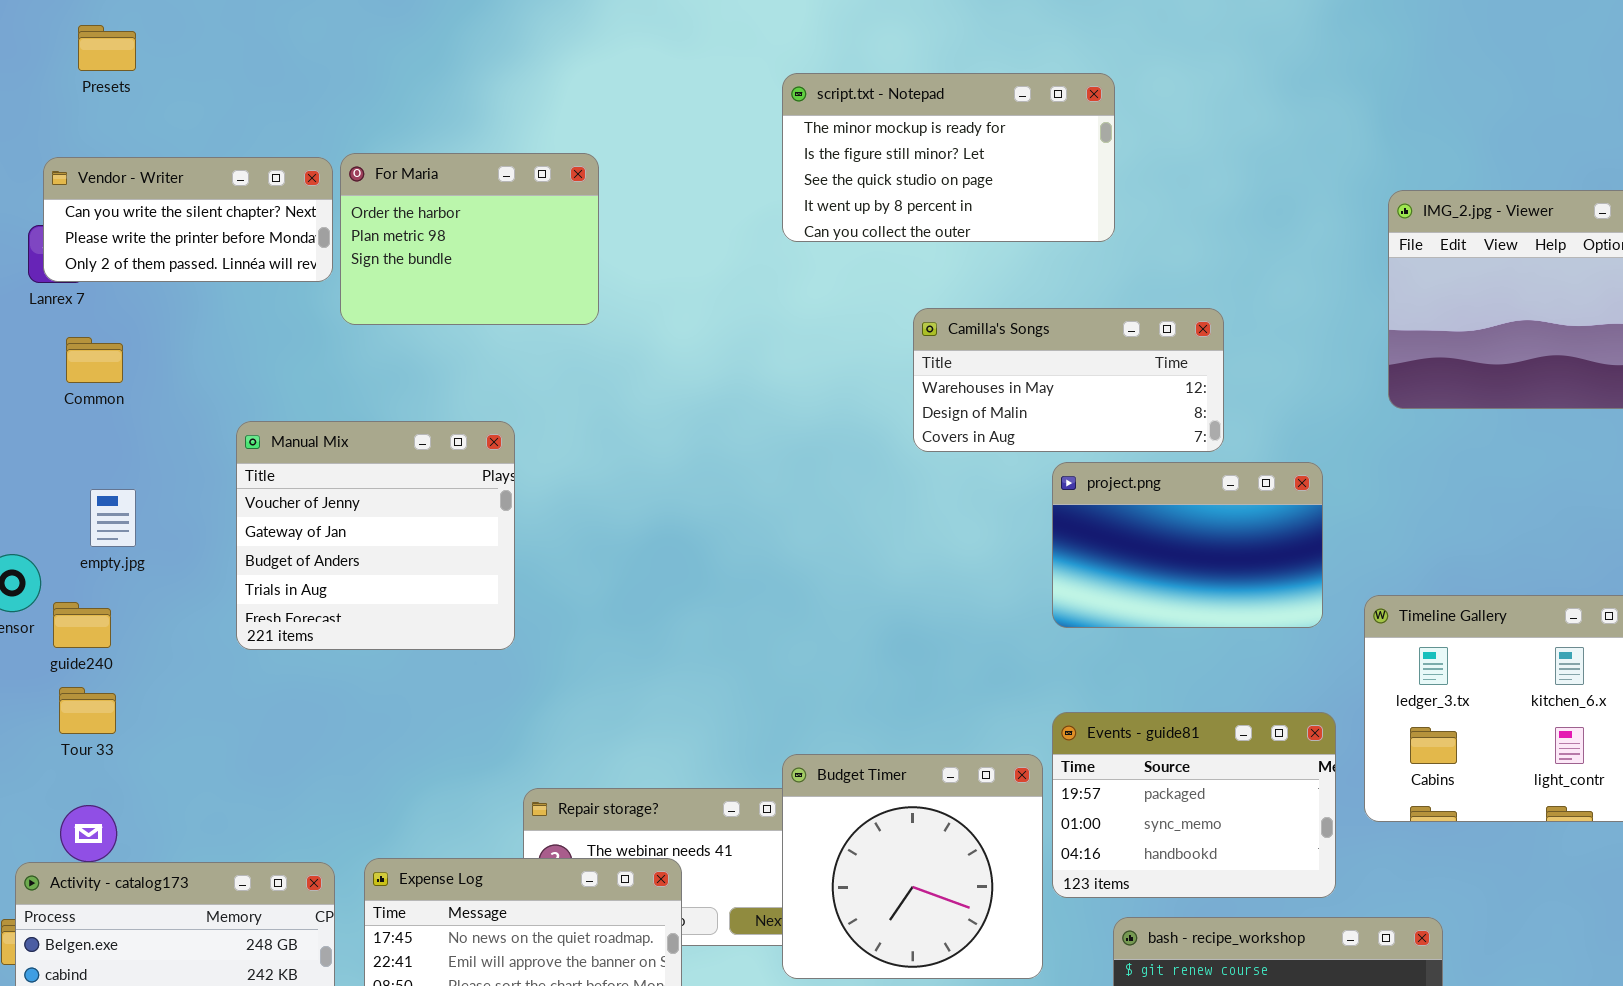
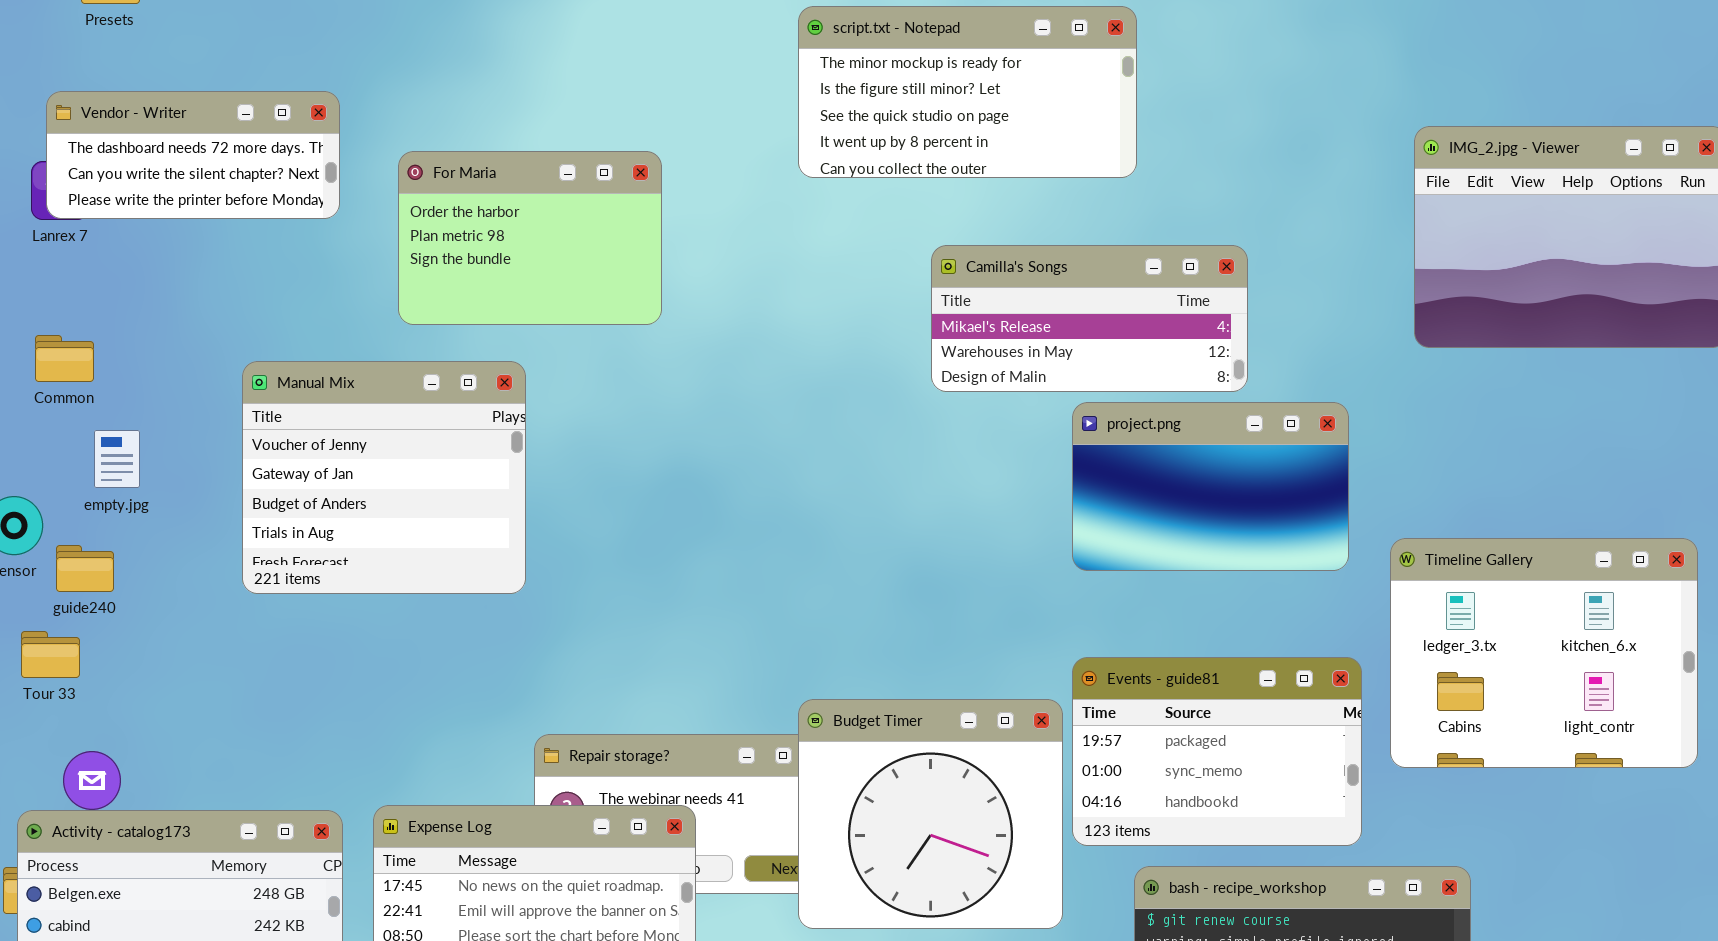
For Maria: [340,153,599,325] -> [398,151,662,325], moved
Vendor - Writer: [43,157,333,282] -> [46,91,340,219], scrolled up 1 row
Camilla's Songs: [913,308,1224,452] -> [931,245,1248,392], scrolled up 1 row
Common: [66,337,123,383] -> [35,335,94,382], moved
Tour 33: [59,687,116,734] -> [21,631,80,678], moved

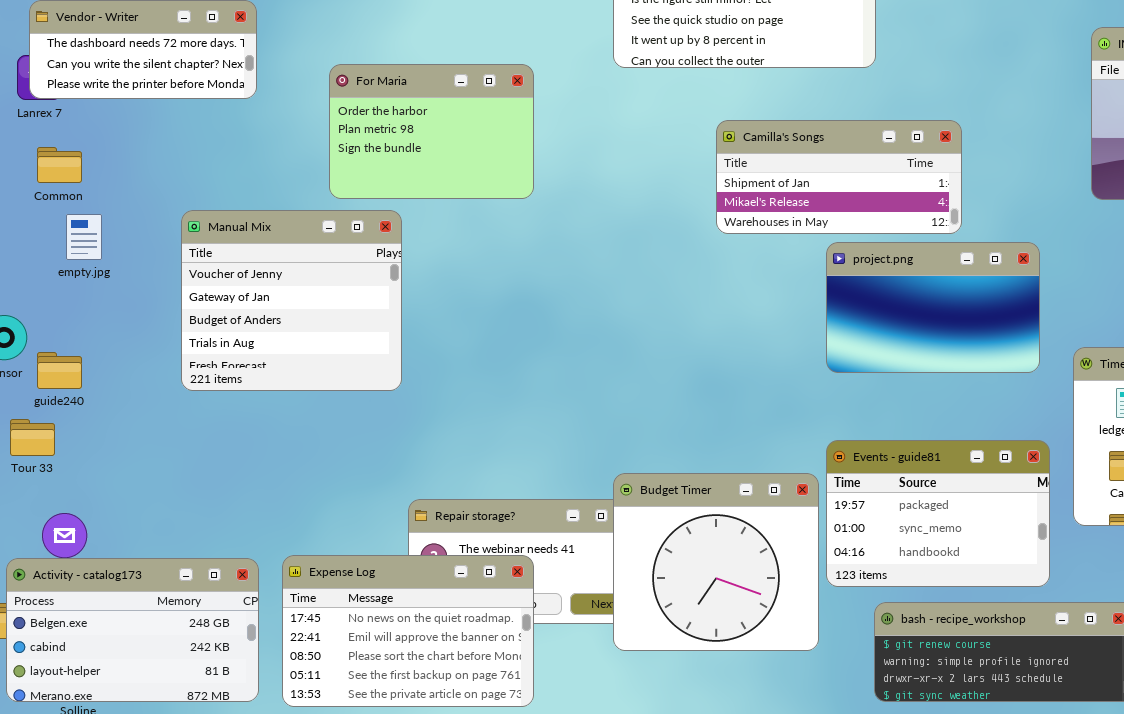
For Maria: [398,151,662,325] -> [329,64,534,199], moved
Camilla's Songs: [931,245,1248,392] -> [716,120,962,234], scrolled up 1 row
Common: [35,335,94,382] -> [37,147,82,183], moved
empty.jpg: [94,430,140,488] -> [66,214,102,260], moved

